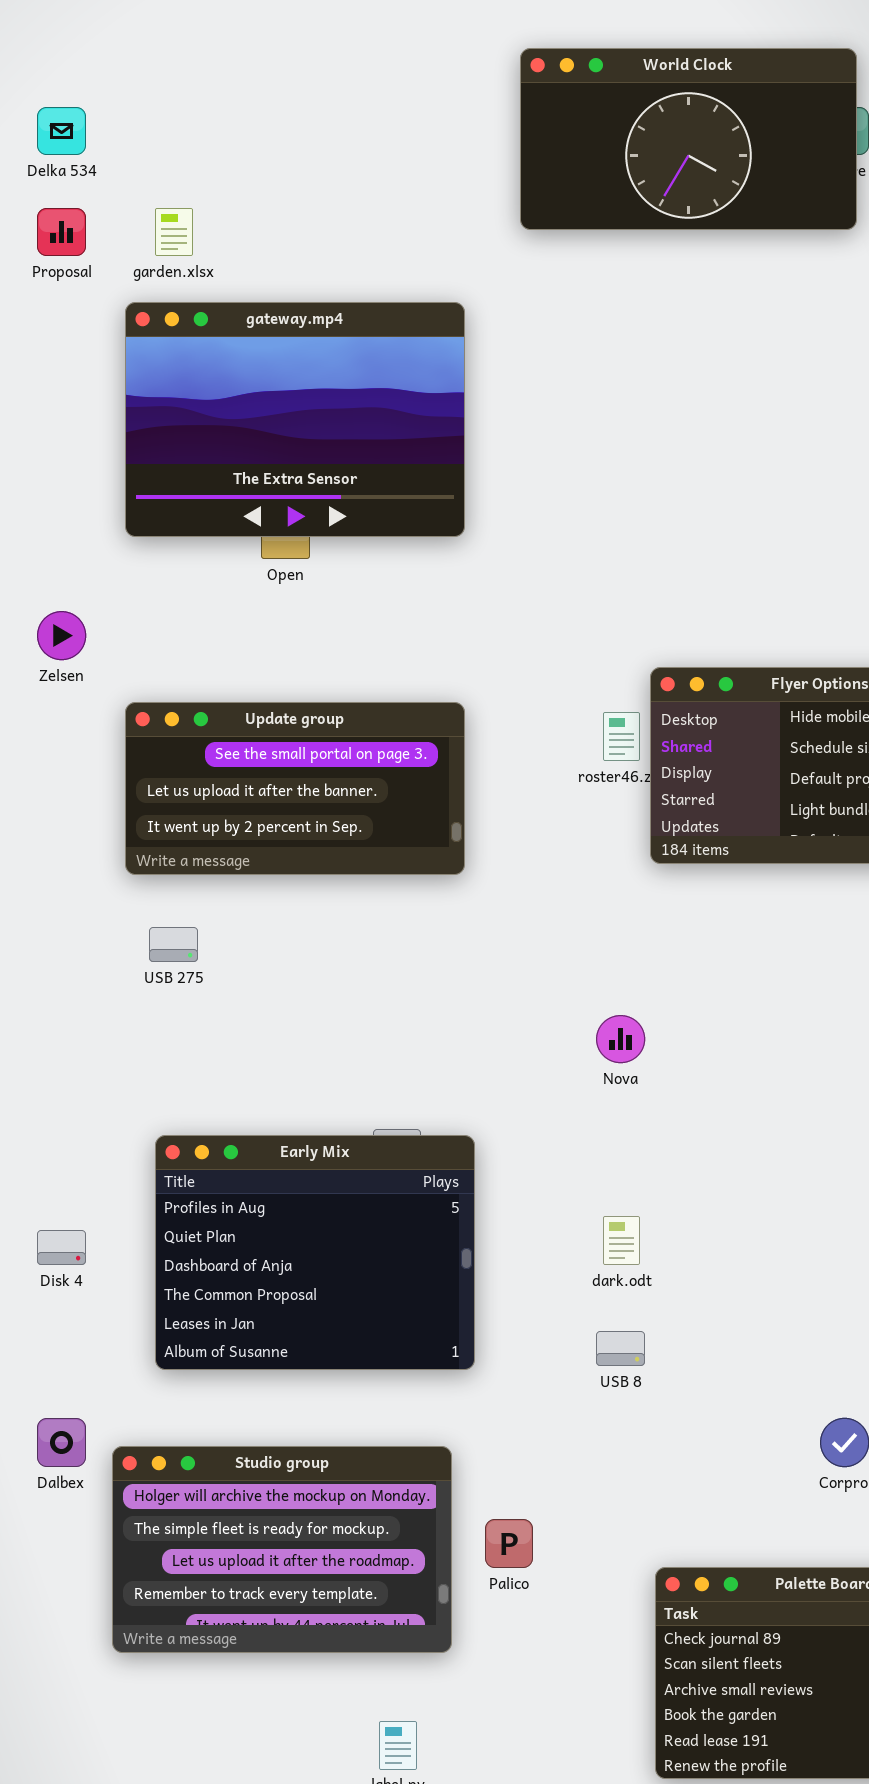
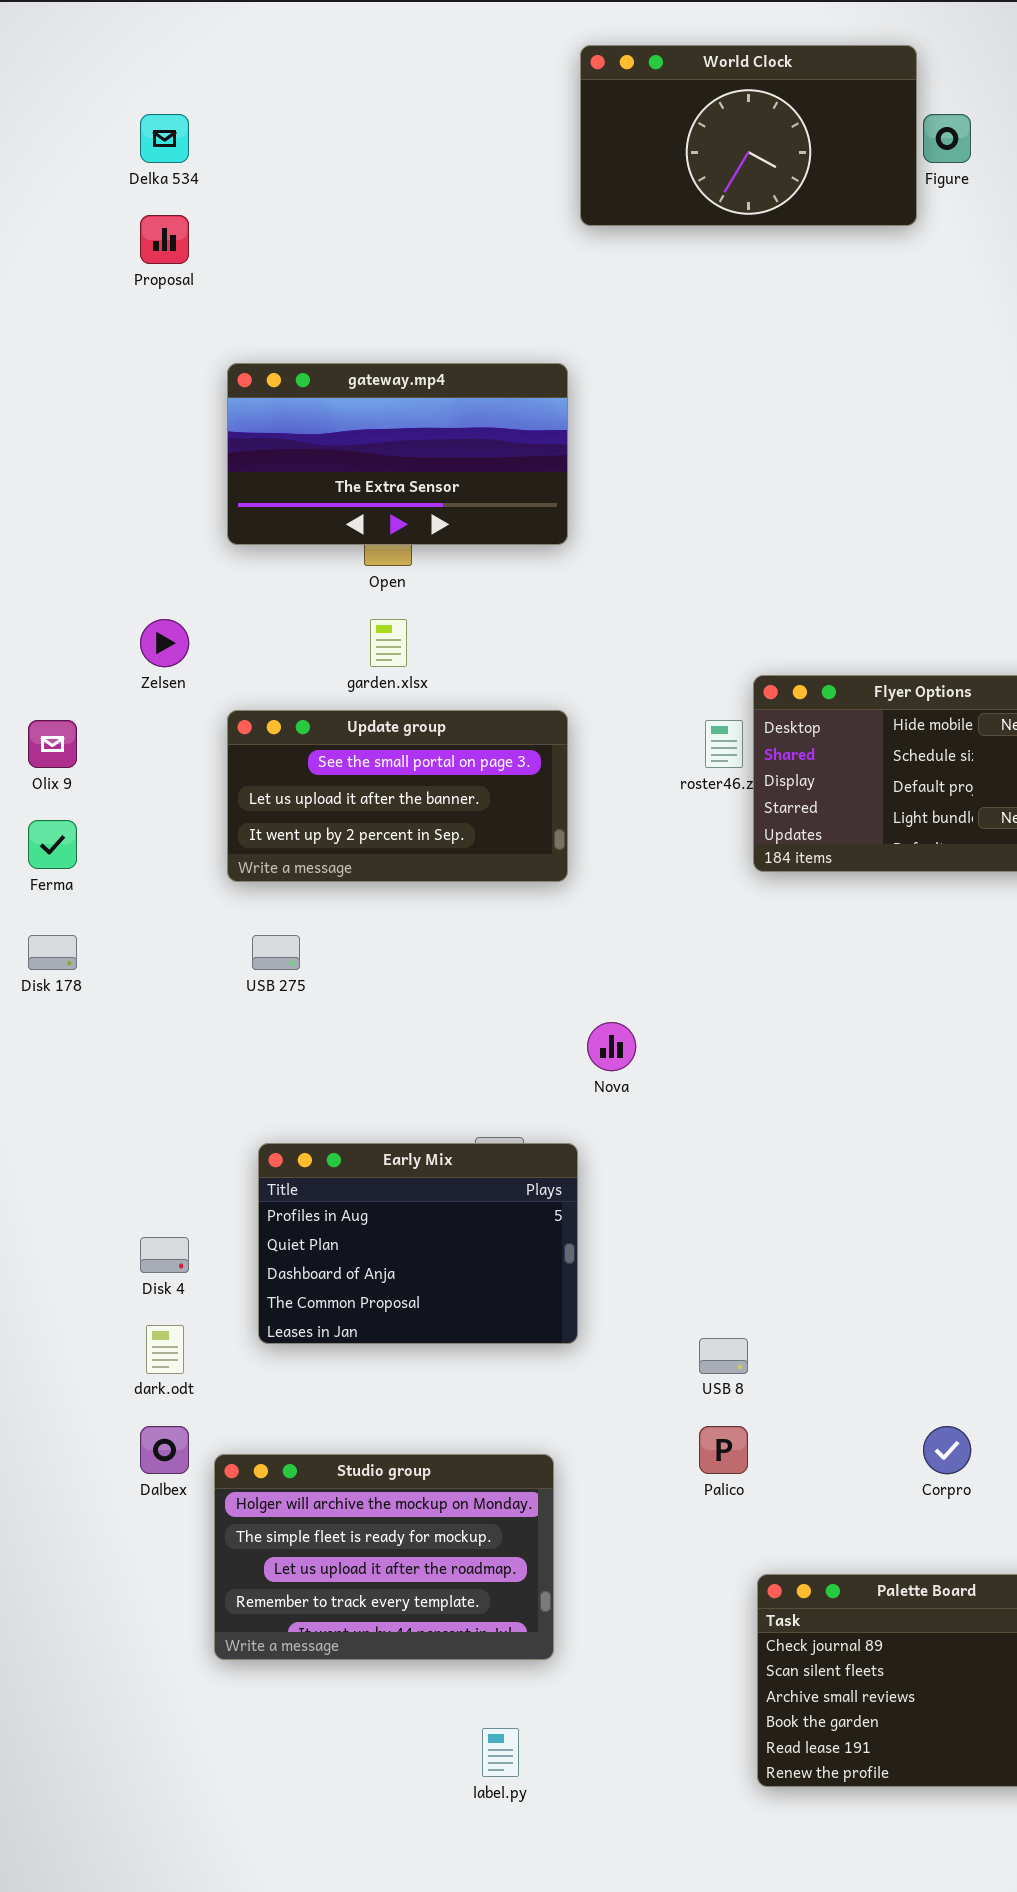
World Clock: [520,48,857,230] -> [580,45,917,226], moved
garden.xlsx: [155,208,193,256] -> [370,619,407,667], moved
gateway.mp4: [125,302,465,537] -> [227,363,568,545], resized
Nova: [596,1015,645,1063] -> [587,1022,636,1071], moved
Early Mix: [155,1135,475,1370] -> [258,1143,578,1344], resized
dark.odt: [603,1216,640,1265] -> [146,1325,184,1374], moved
Palico: [485,1519,533,1568] -> [699,1426,748,1474], moved

